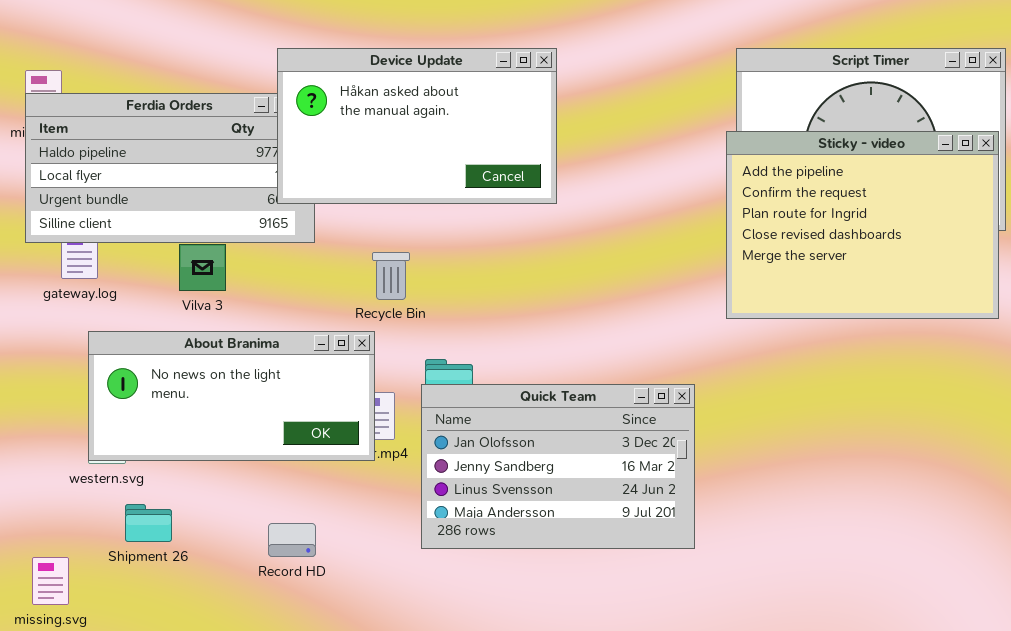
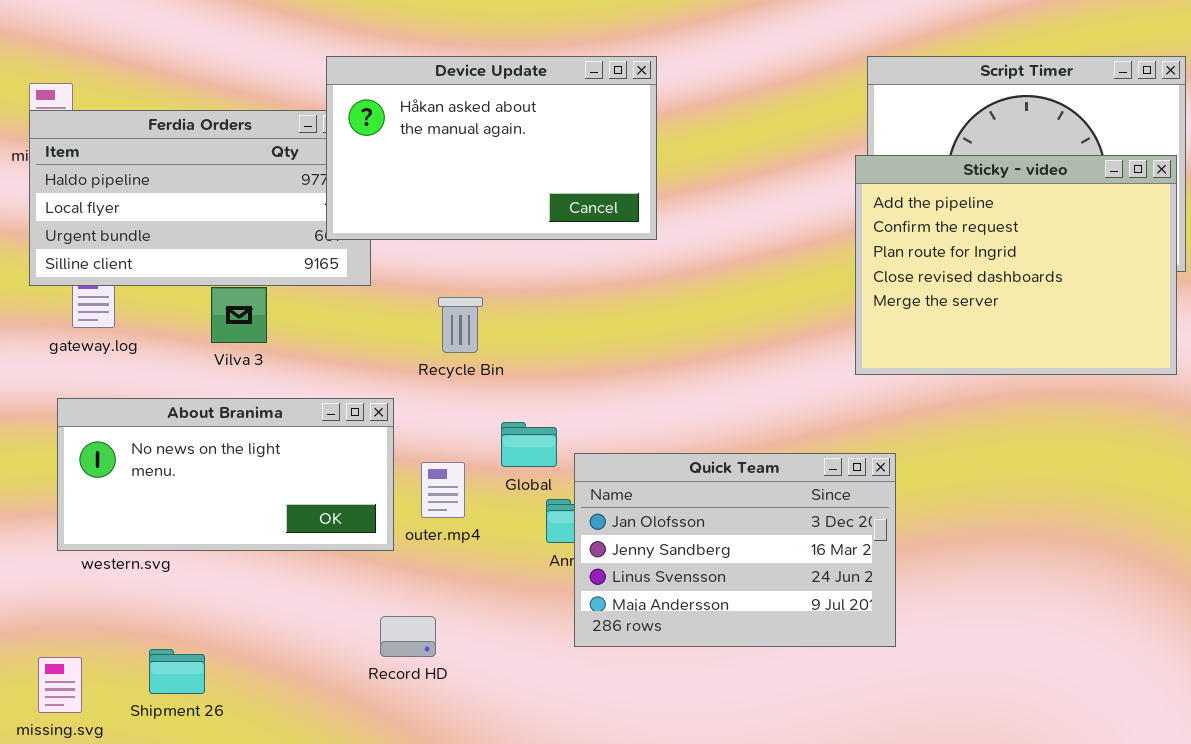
About Branima: [88,331,375,461] -> [57,398,394,551], moved
Quick Team: [421,384,695,549] -> [574,453,896,647], moved
Shipment 26: [125,504,172,542] -> [149,649,205,694], moved
Record HD: [268,523,316,557] -> [380,616,436,657], moved

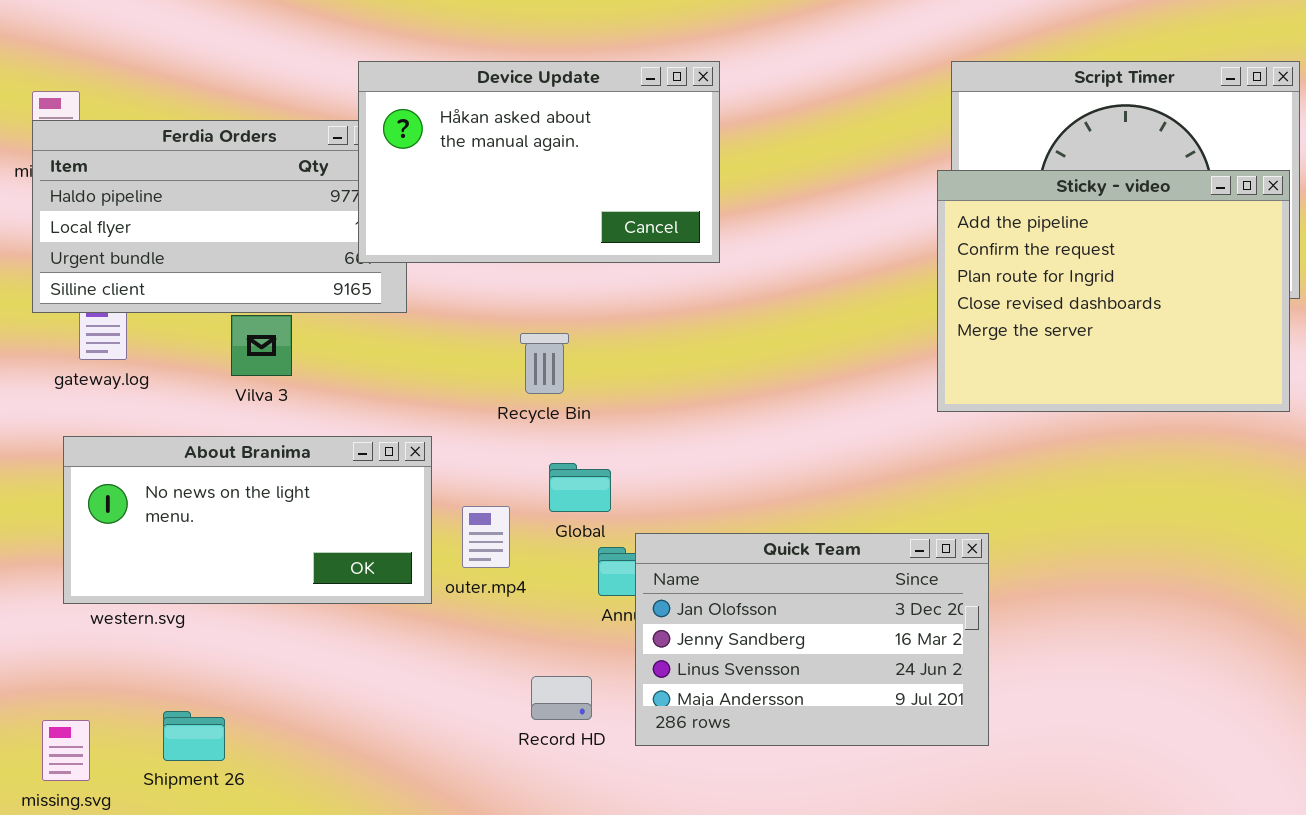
Recycle Bin: [438,297,483,353] -> [520,333,569,394], moved
Quick Team: [574,453,896,647] -> [635,533,989,746], moved
Record HD: [380,616,436,657] -> [531,676,592,720], moved

